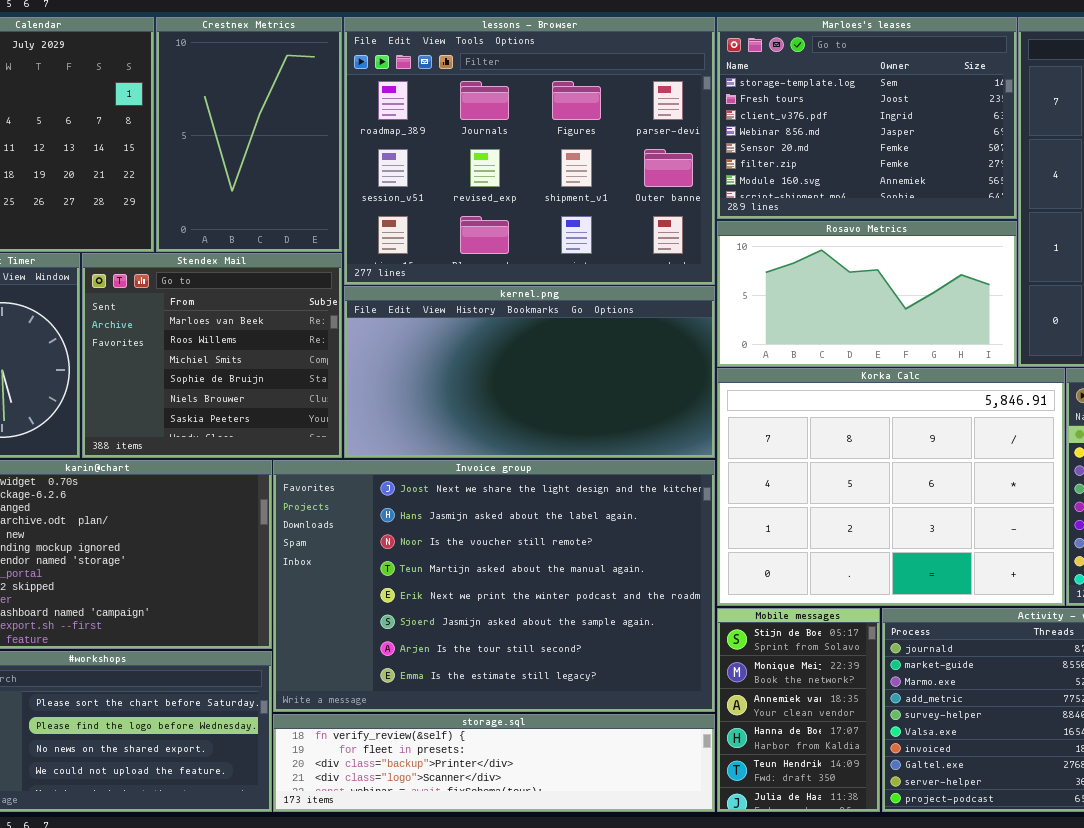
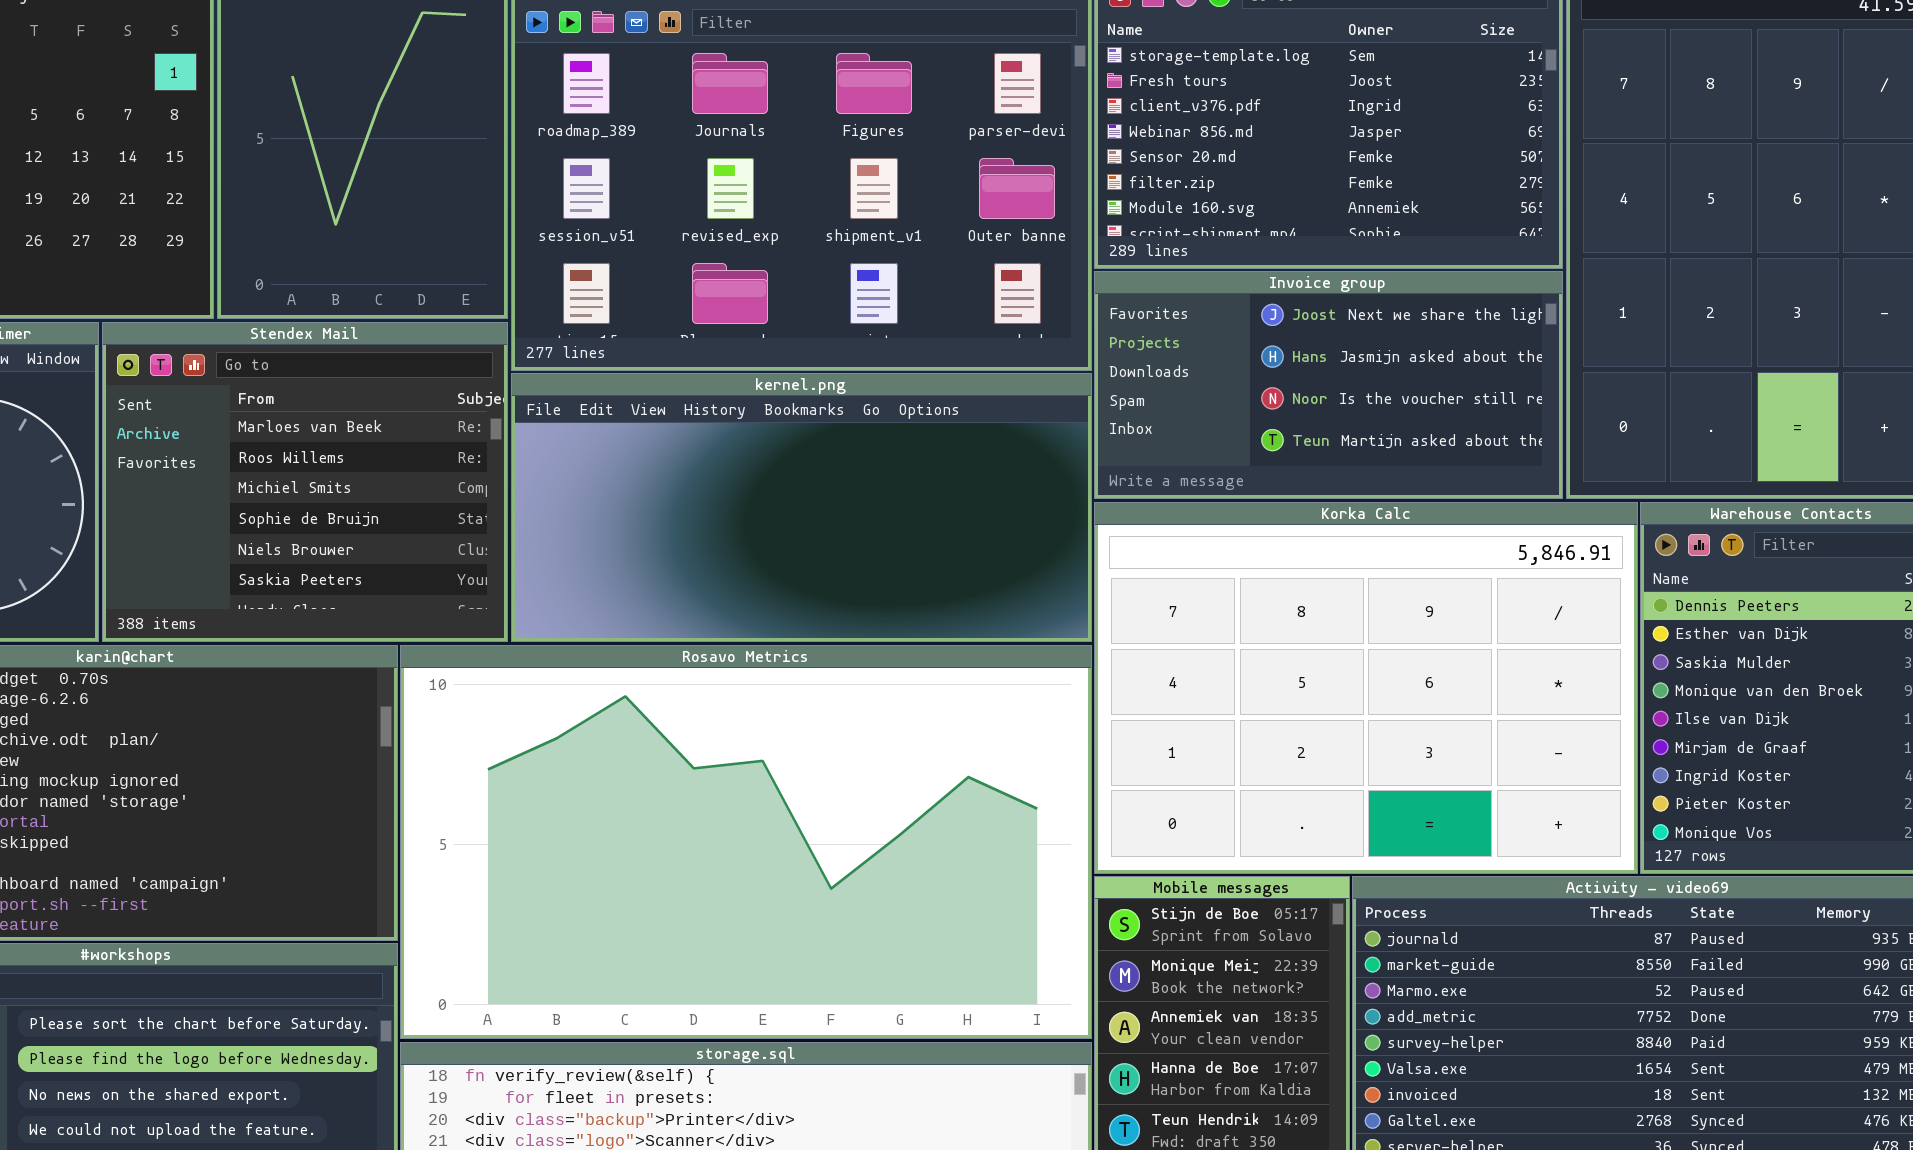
Rosavo Metrics: [717,221,1017,367] -> [400,645,1092,1039], moved, resized
Invoice group: [273,460,715,712] -> [1094,271,1563,499], moved, resized

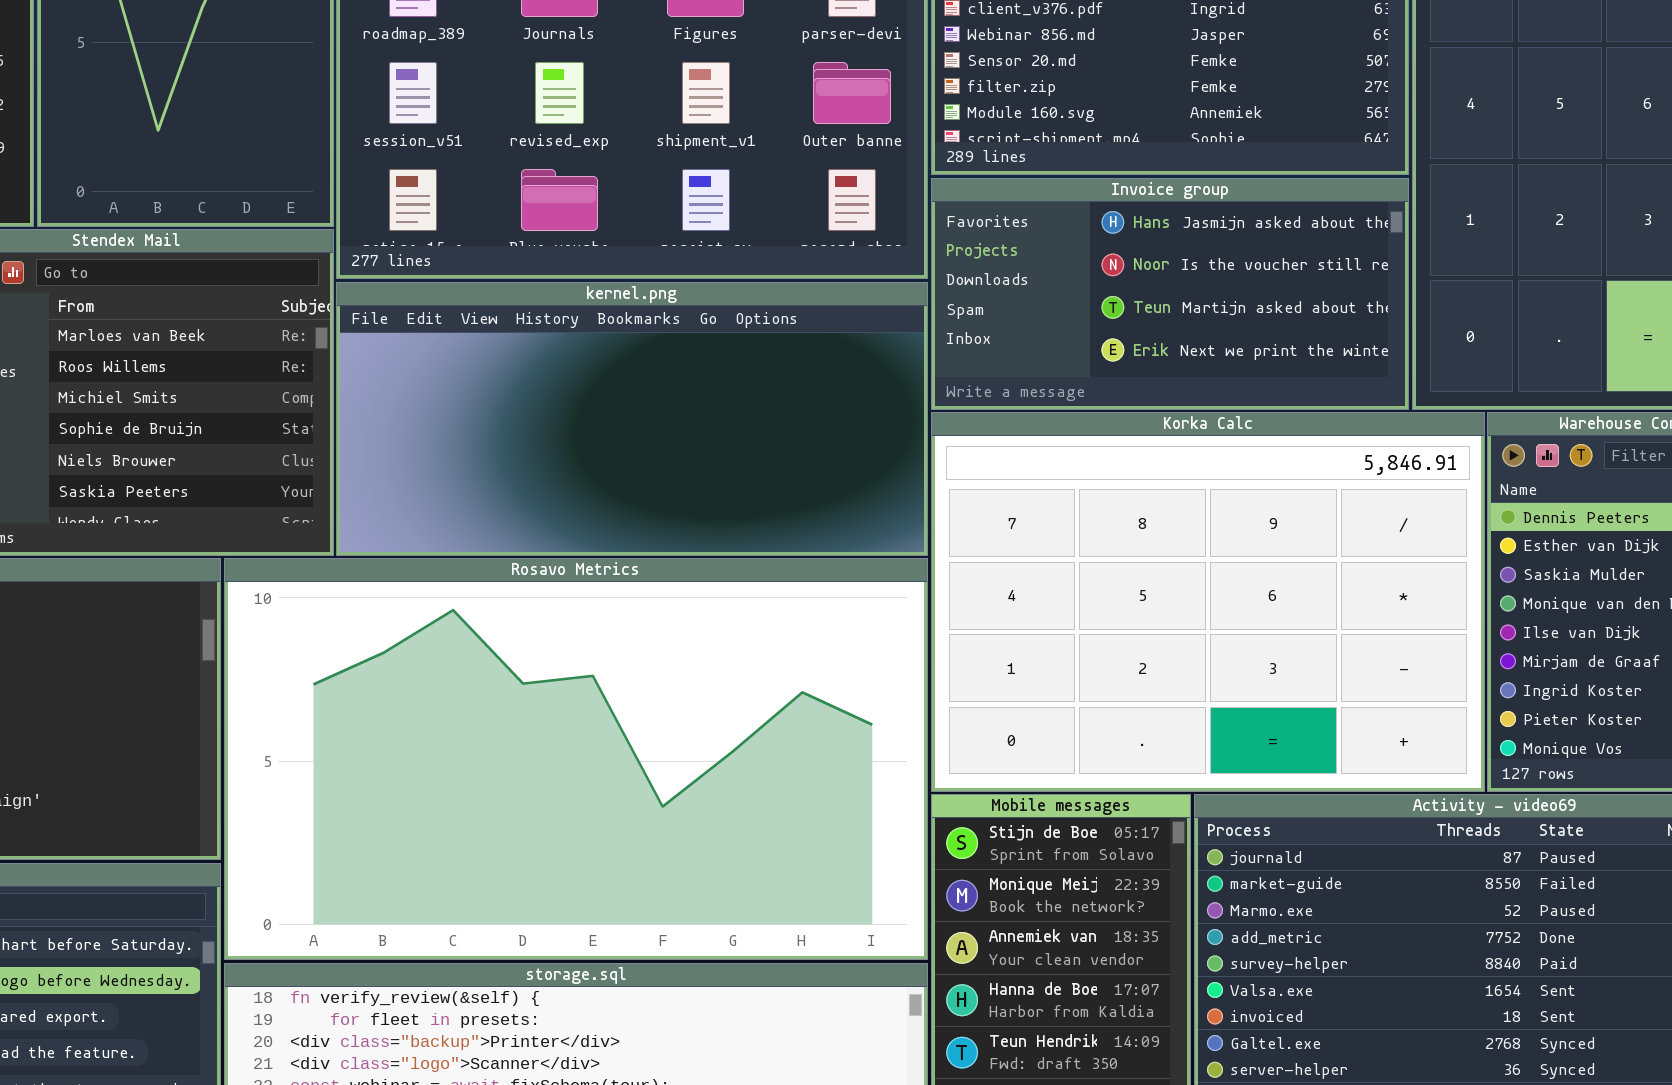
Invoice group: [1094,271,1563,499] -> [931,178,1409,410], scrolled down 1 row

